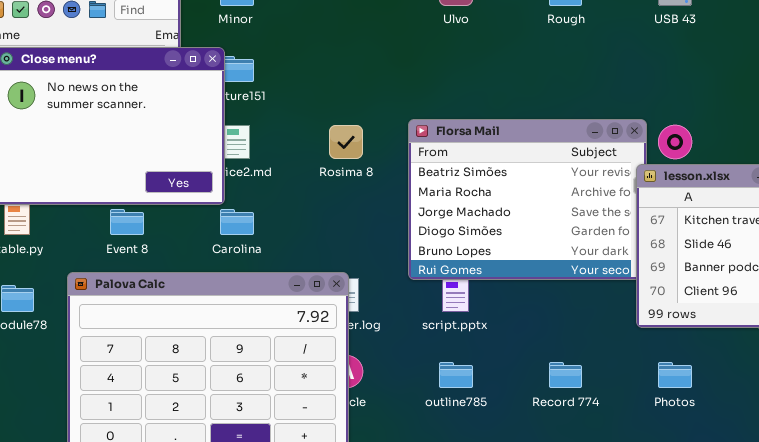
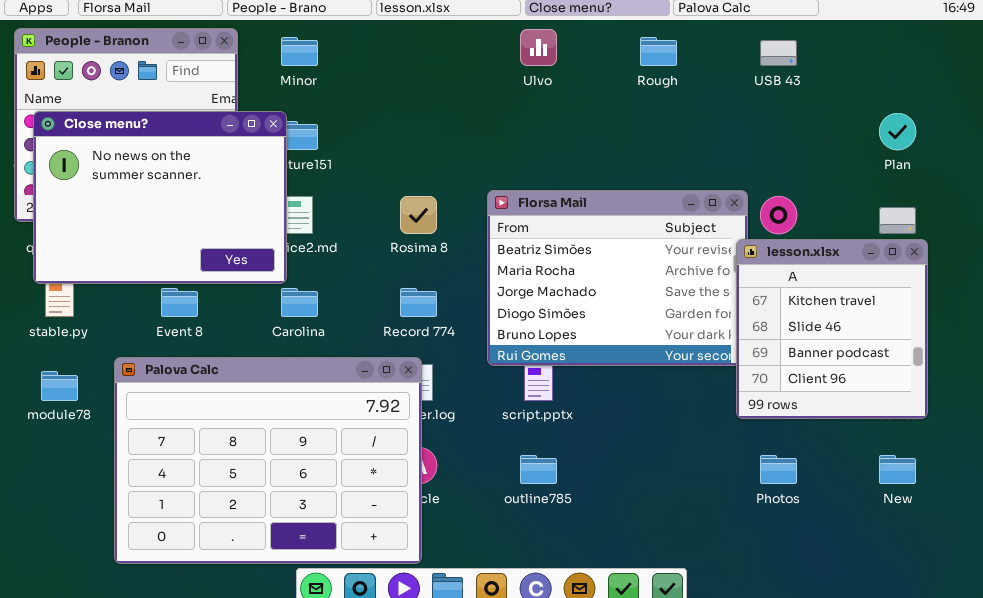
Record 774: [549,362,582,388] -> [400,288,437,317], moved

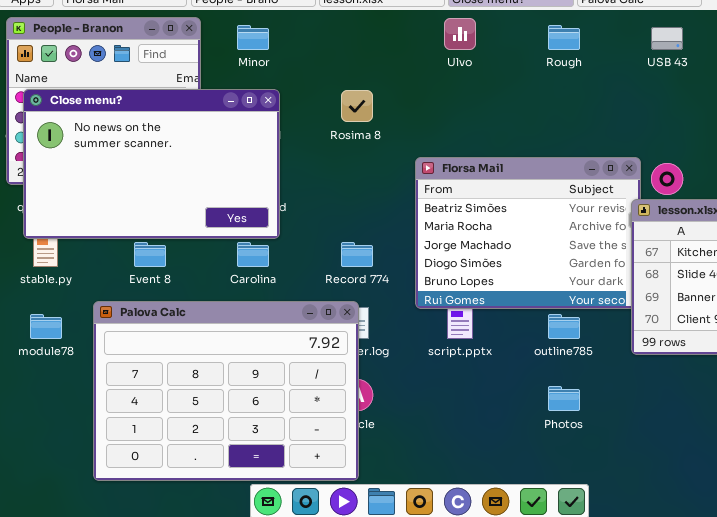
Close menu?: [33,111,287,284] -> [23,89,280,239], resized
Rosima 8: [400,196,437,234] -> [341,90,373,122], moved
outline785: [520,455,557,484] -> [548,314,580,339], moved
Photos: [760,455,797,484] -> [548,386,580,411], moved

